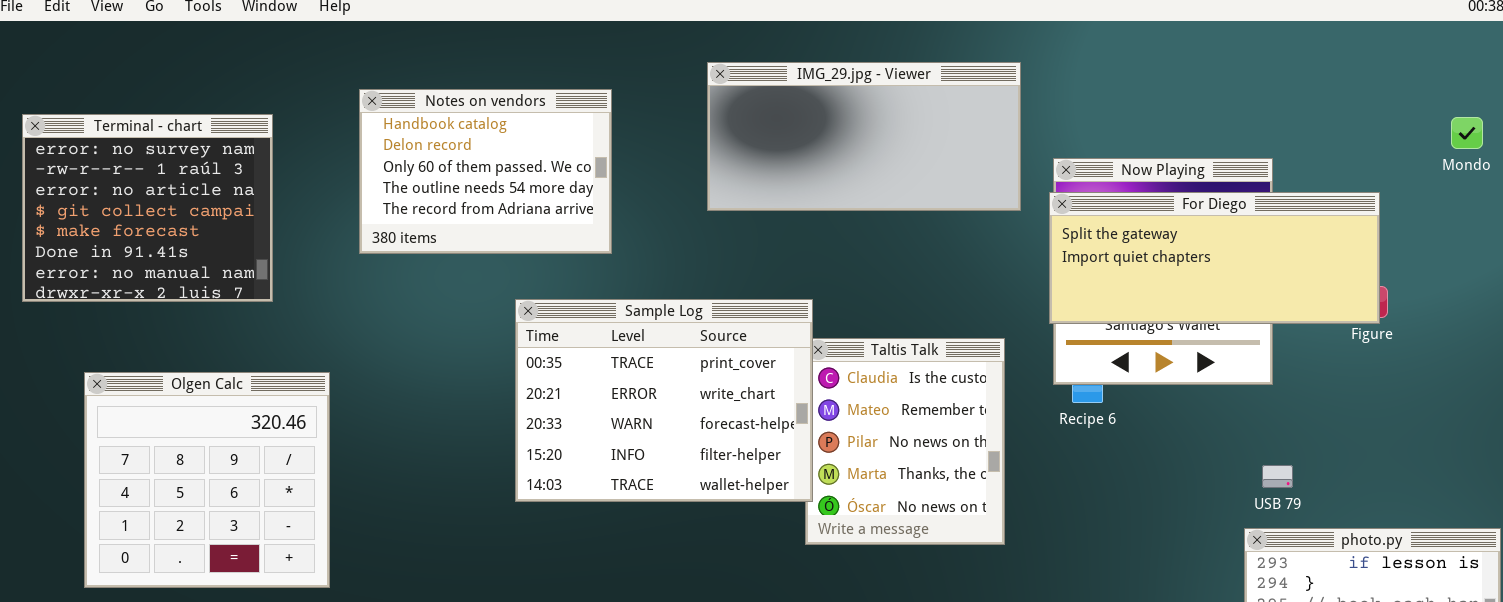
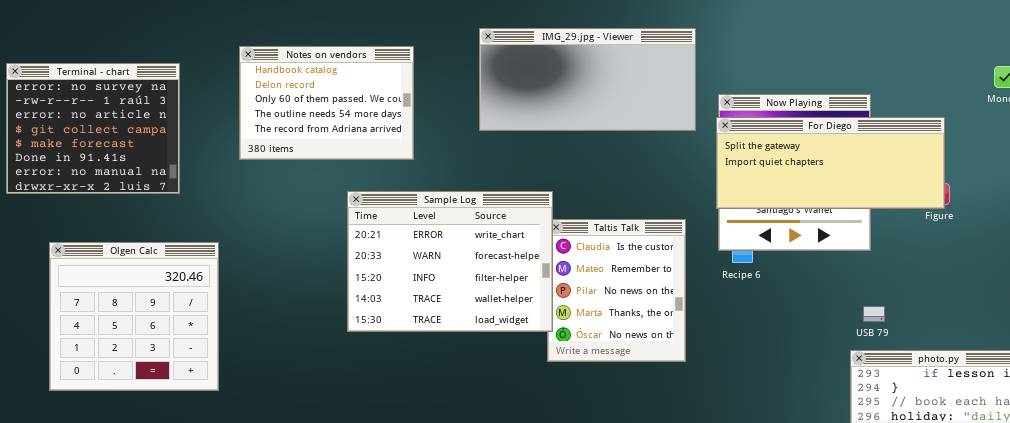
Sample Log: [515,299,813,502] -> [347,191,553,332], scrolled down 1 row

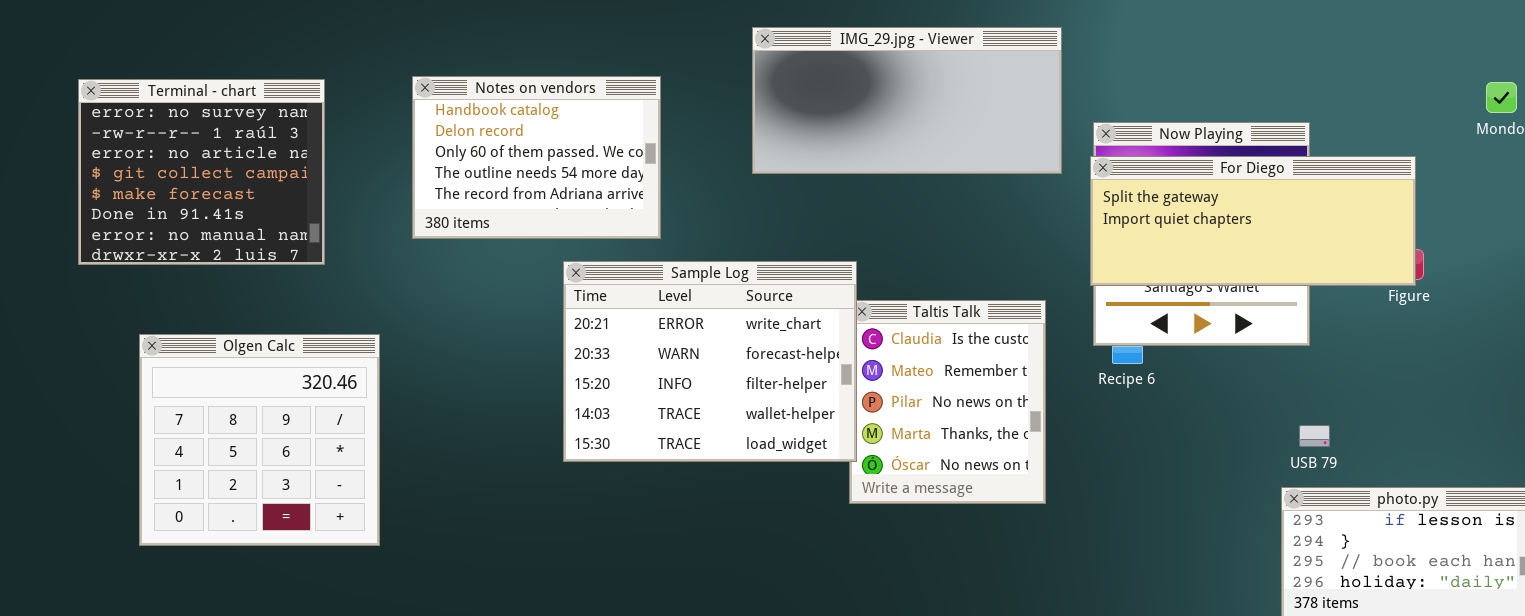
Notes on vendors: [239,46,414,160] -> [412,76,661,239], moved

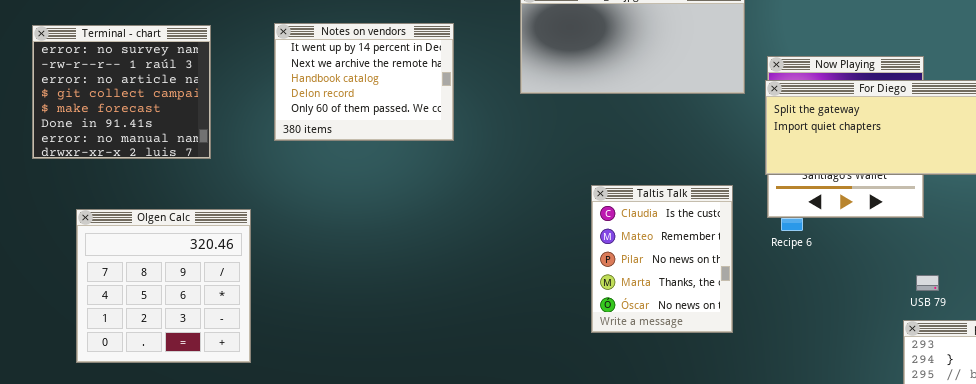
Notes on vendors: [412,76,661,239] -> [274,23,454,141], scrolled up 2 rows
Sample Log: [563,261,857,462] -> none, closed

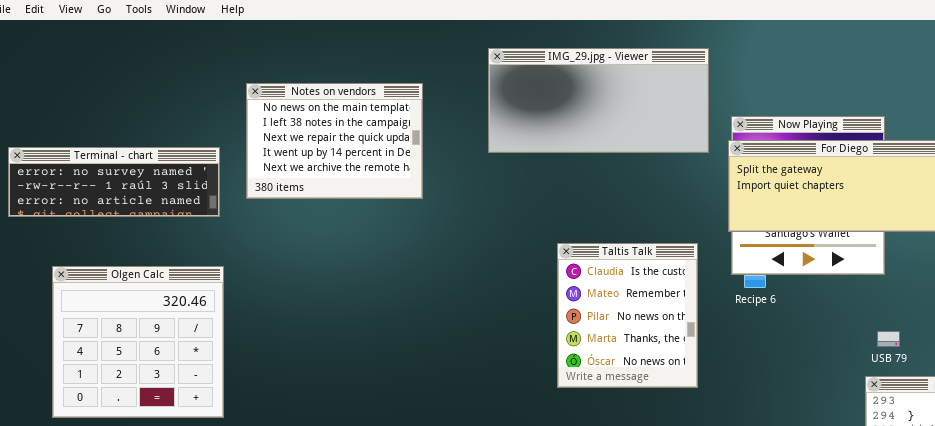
Notes on vendors: [274,23,454,141] -> [246,83,423,199], scrolled up 3 rows
Terminal - chart: [32,25,211,159] -> [8,147,220,217], resized

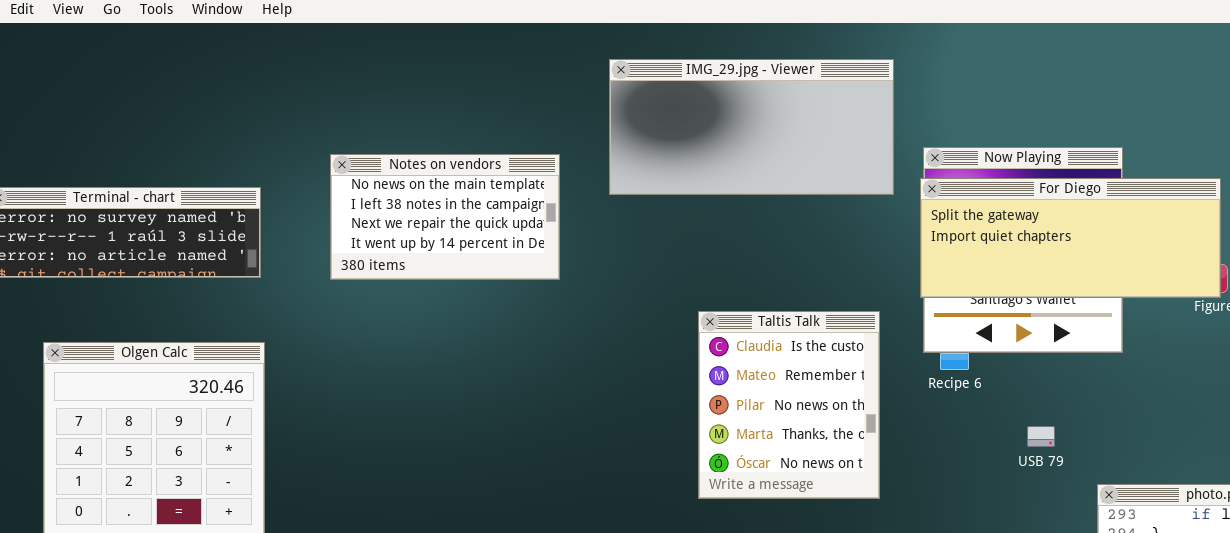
Notes on vendors: [246,83,423,199] -> [330,154,560,280], moved, resized
USB 79: [877,331,900,347] -> [1027,426,1055,447], moved

